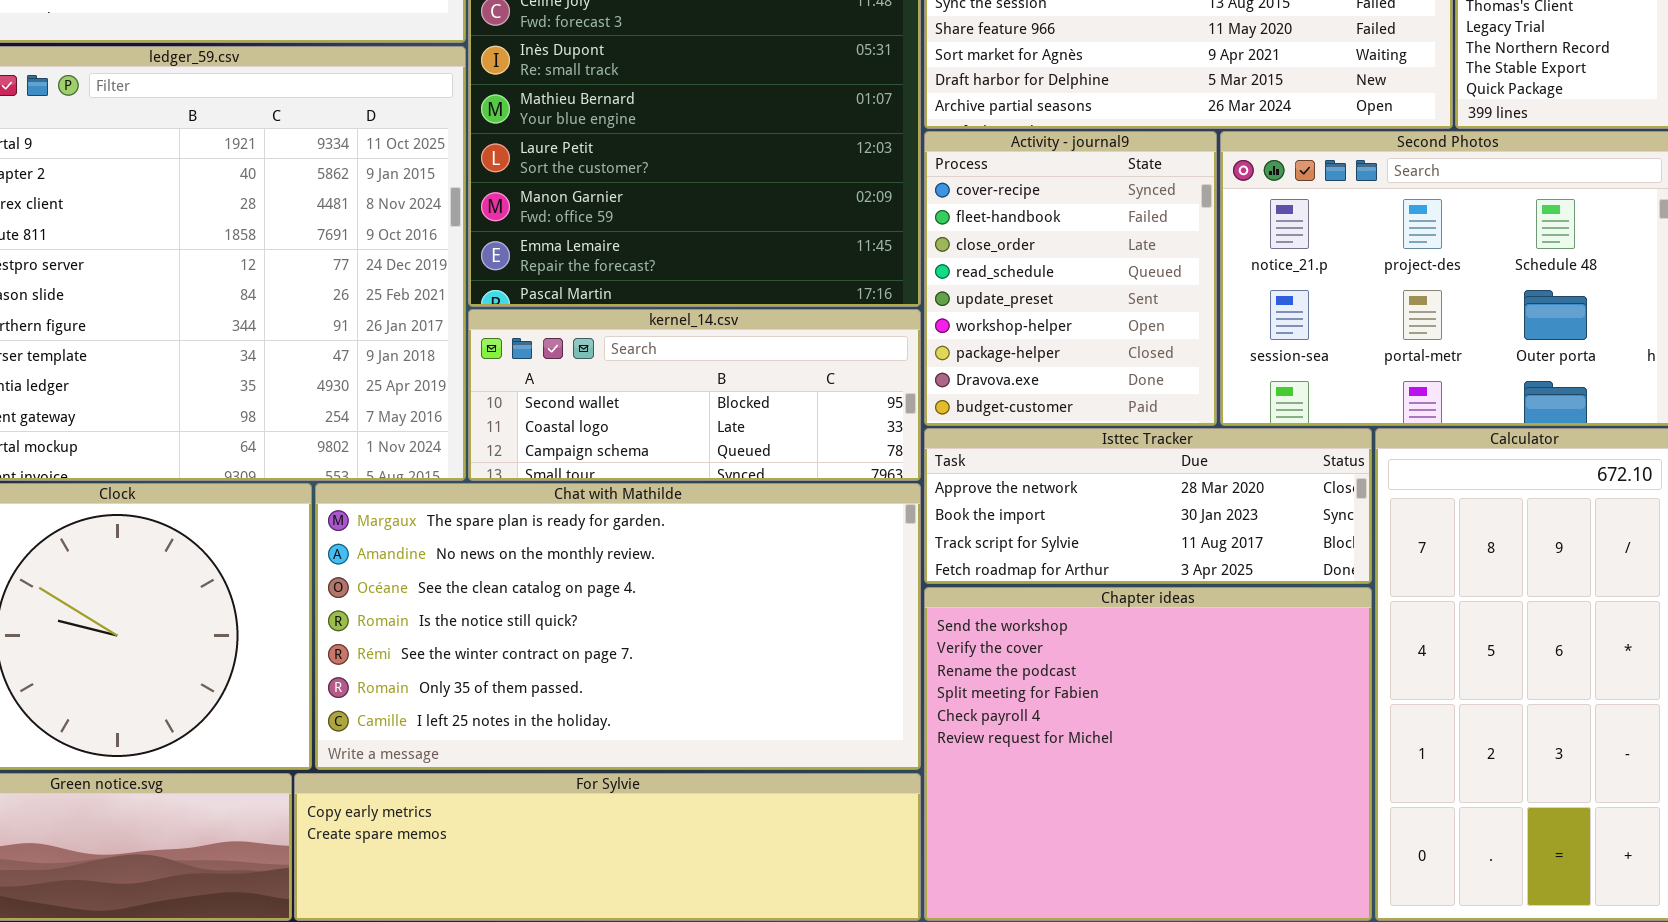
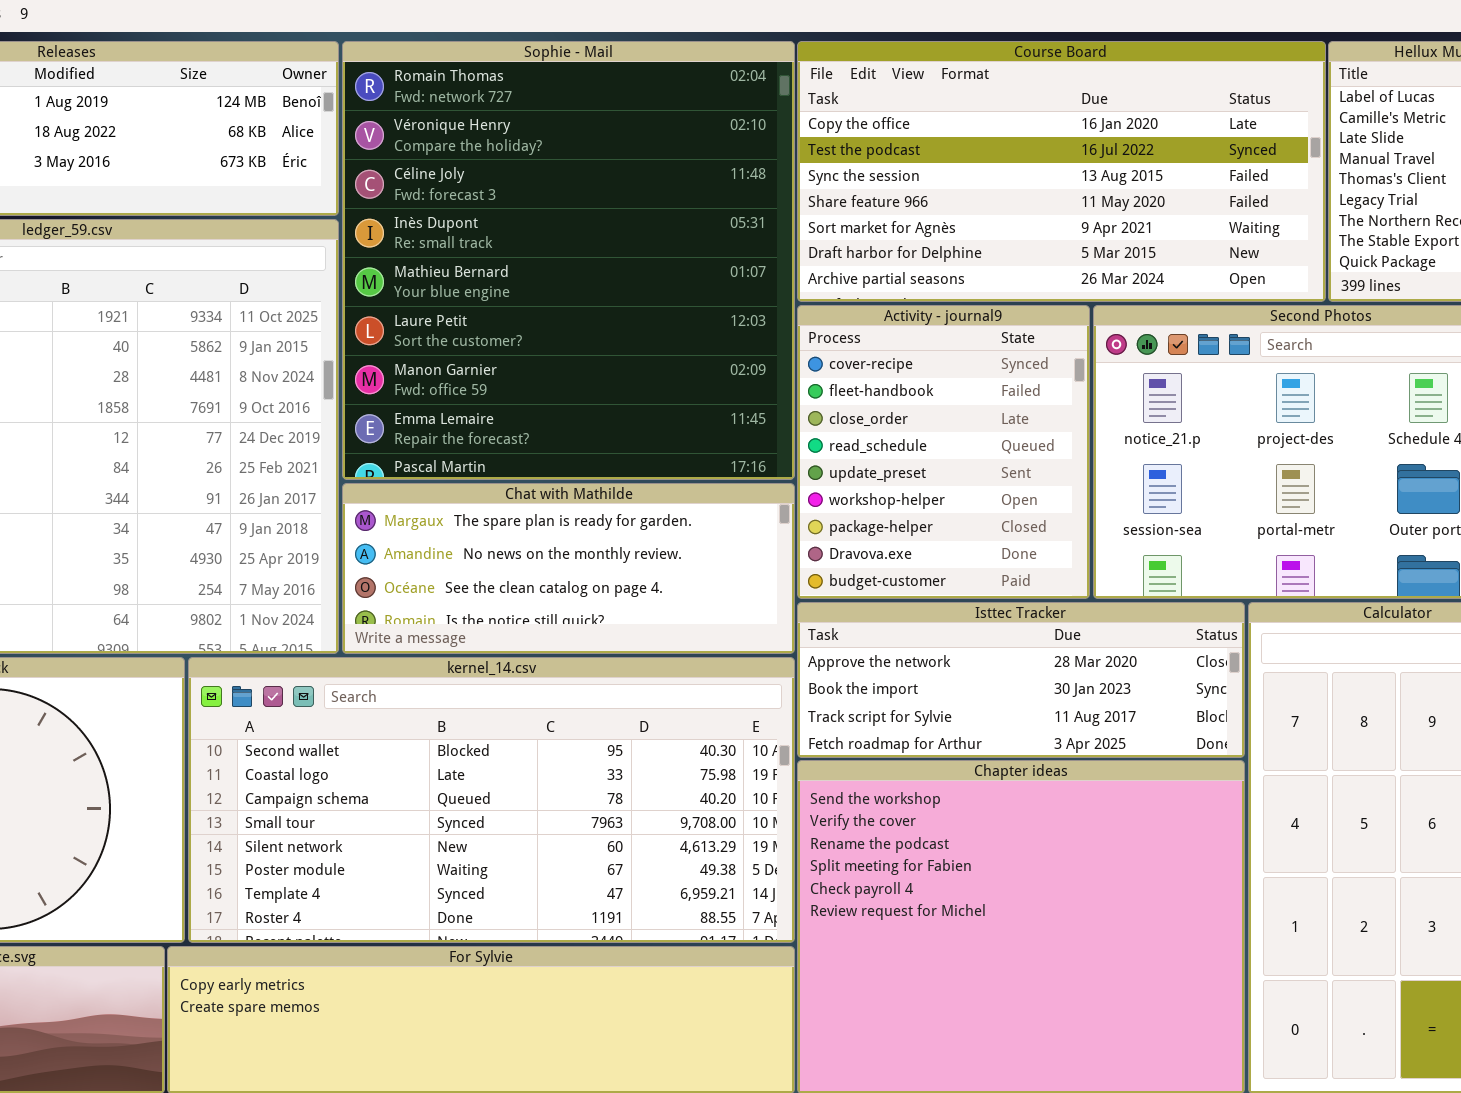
kernel_14.csv: [468,309,921,481] -> [188,657,795,943], moved, resized
Chat with Mathilde: [315,483,921,770] -> [342,483,795,654], moved, resized

